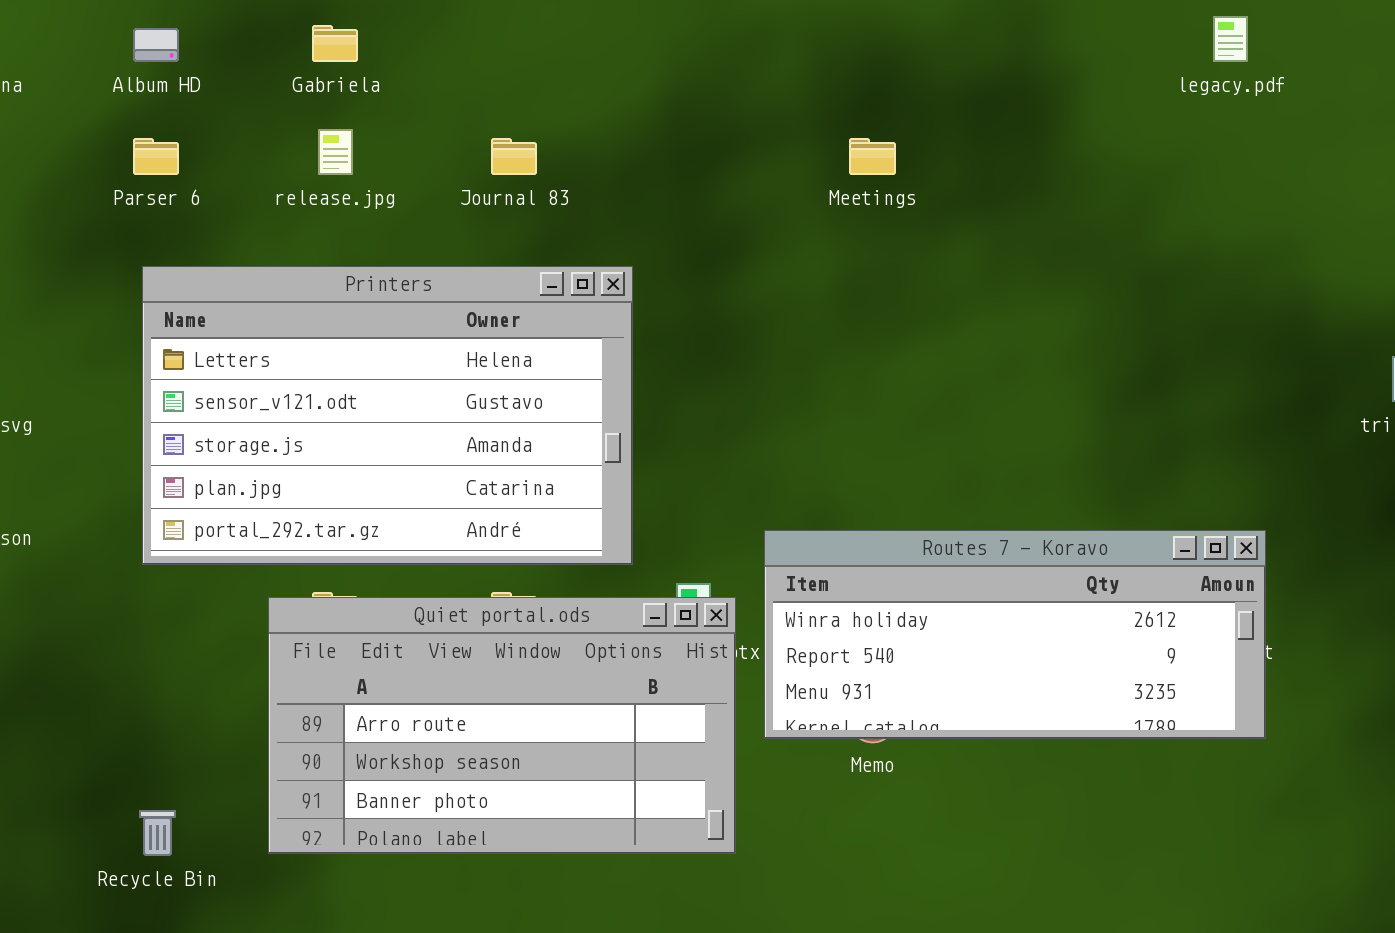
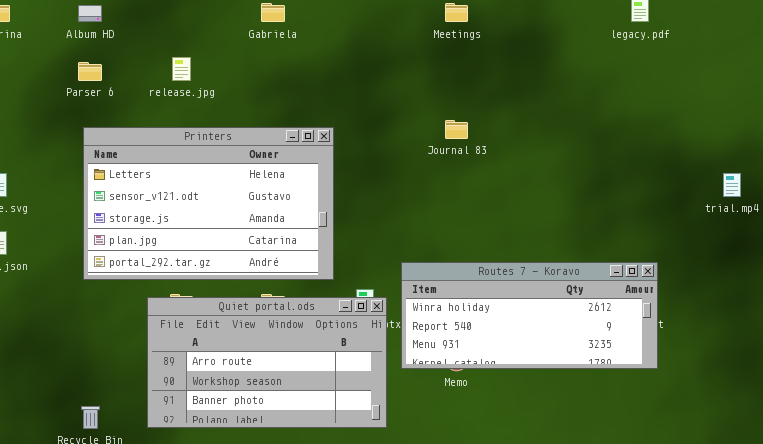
Gabriela: [312,25,358,62] -> [261,3,285,22], moved
Journal 83: [491,138,537,175] -> [445,120,468,139], moved
Meetings: [849,138,896,175] -> [445,3,468,22], moved

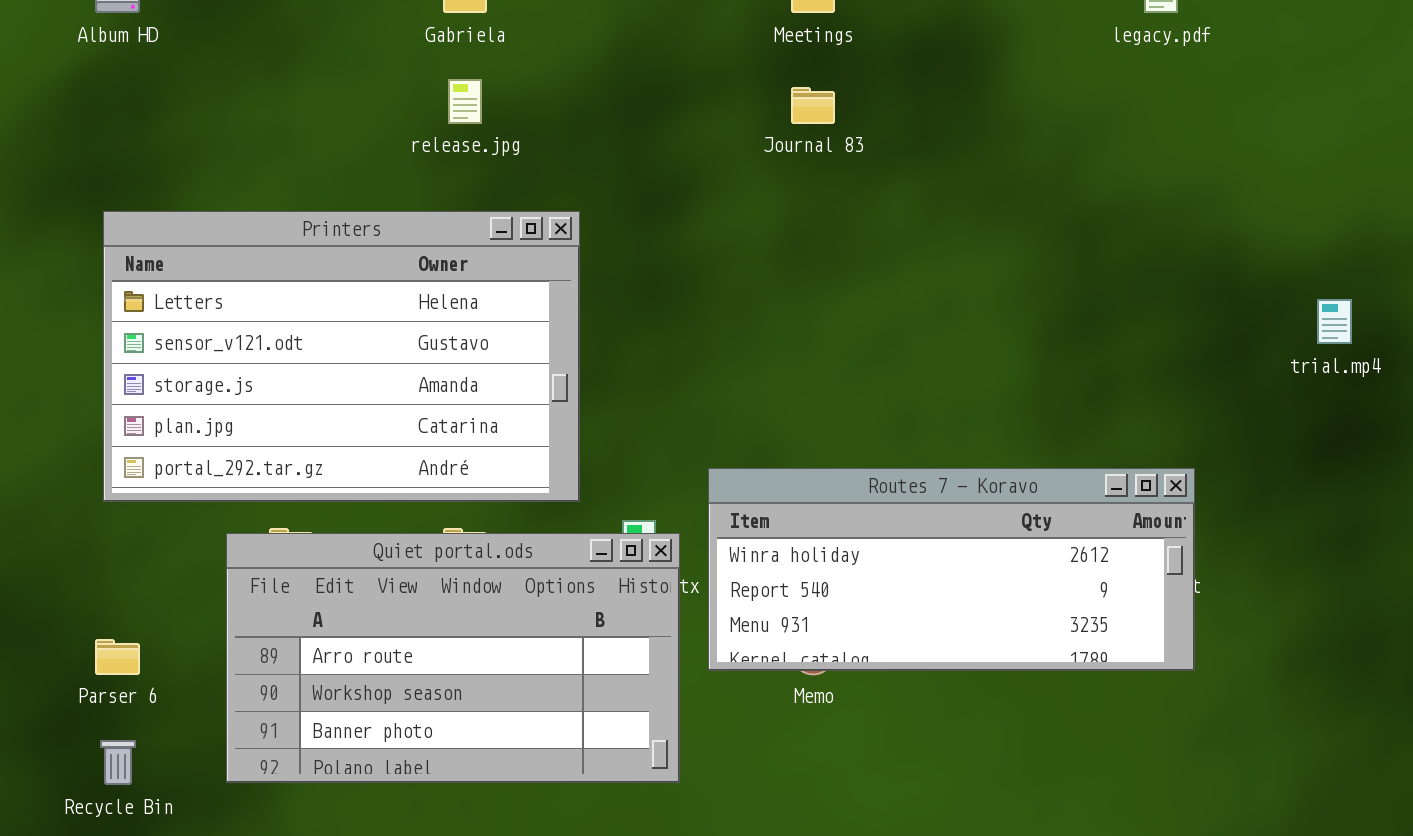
release.jpg: [172,57,191,81] -> [448,79,482,124], moved
Parser 6: [78,62,102,81] -> [95,639,140,675], moved
Journal 83: [445,120,468,139] -> [791,87,835,124], moved

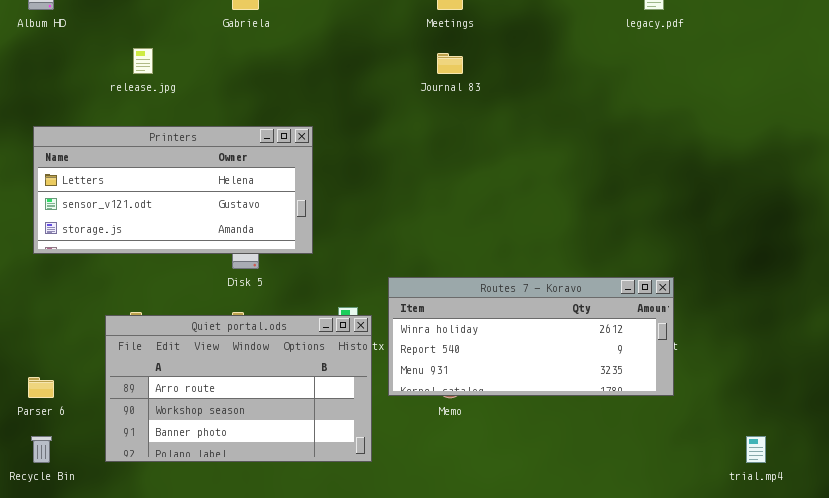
release.jpg: [448,79,482,124] -> [133,48,153,74], moved
Printers: [103,211,580,502] -> [33,126,313,254], resized
trial.mp4: [1317,299,1352,344] -> [746,436,766,463], moved

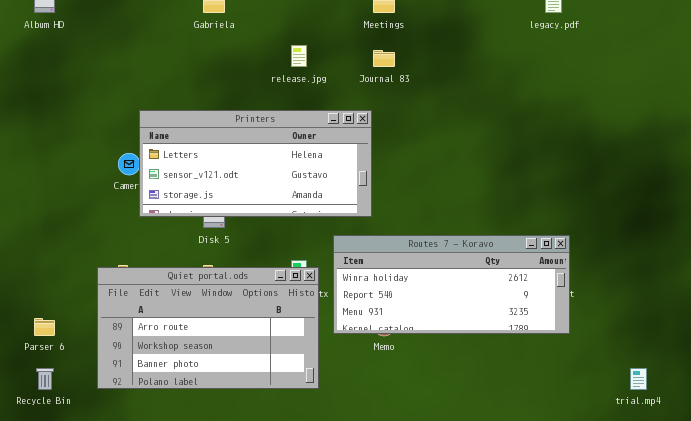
release.jpg: [133,48,153,74] -> [291,45,307,67], moved
Printers: [33,126,313,254] -> [139,110,372,217], moved

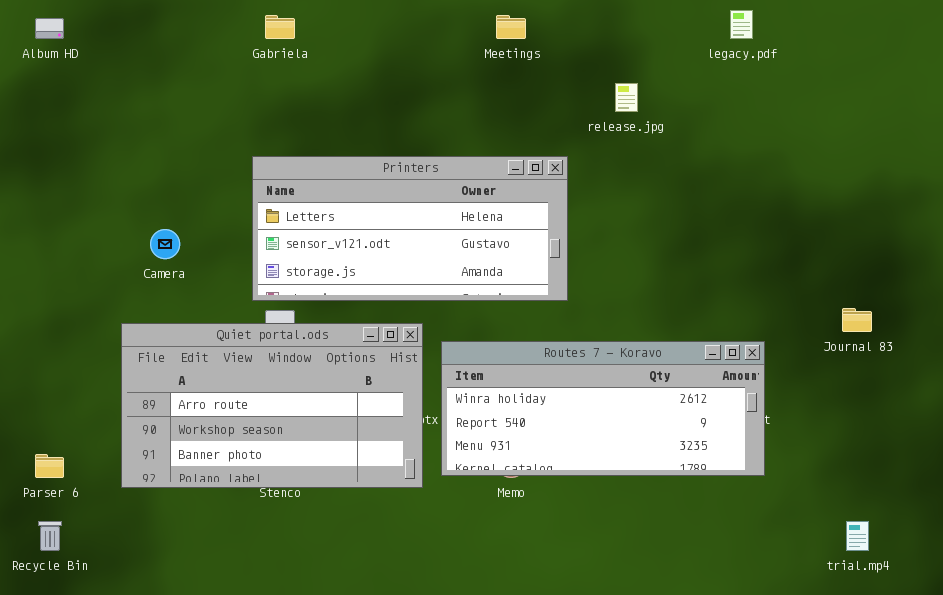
release.jpg: [291,45,307,67] -> [615,83,638,112], moved
Journal 83: [373,50,395,67] -> [842,308,872,332], moved
Printers: [139,110,372,217] -> [252,156,568,301], moved
Quiet portal.ods: [97,267,319,389] -> [121,323,423,488], moved

